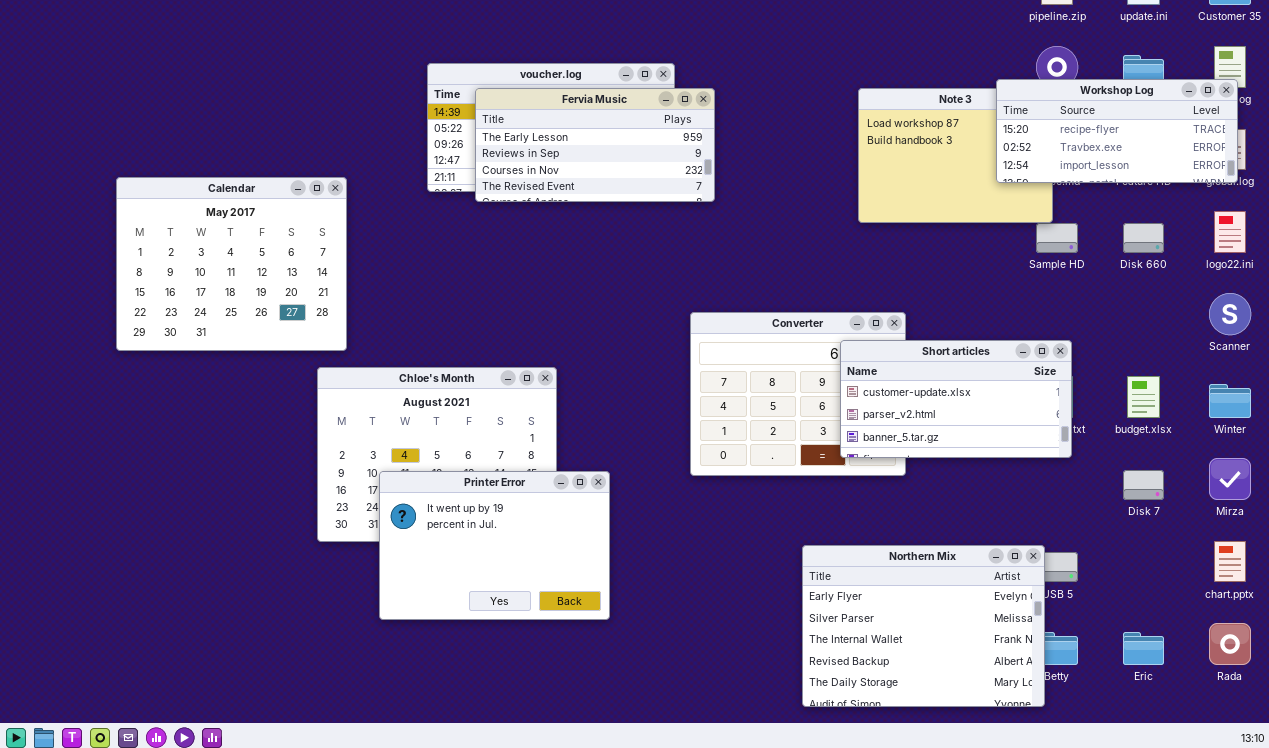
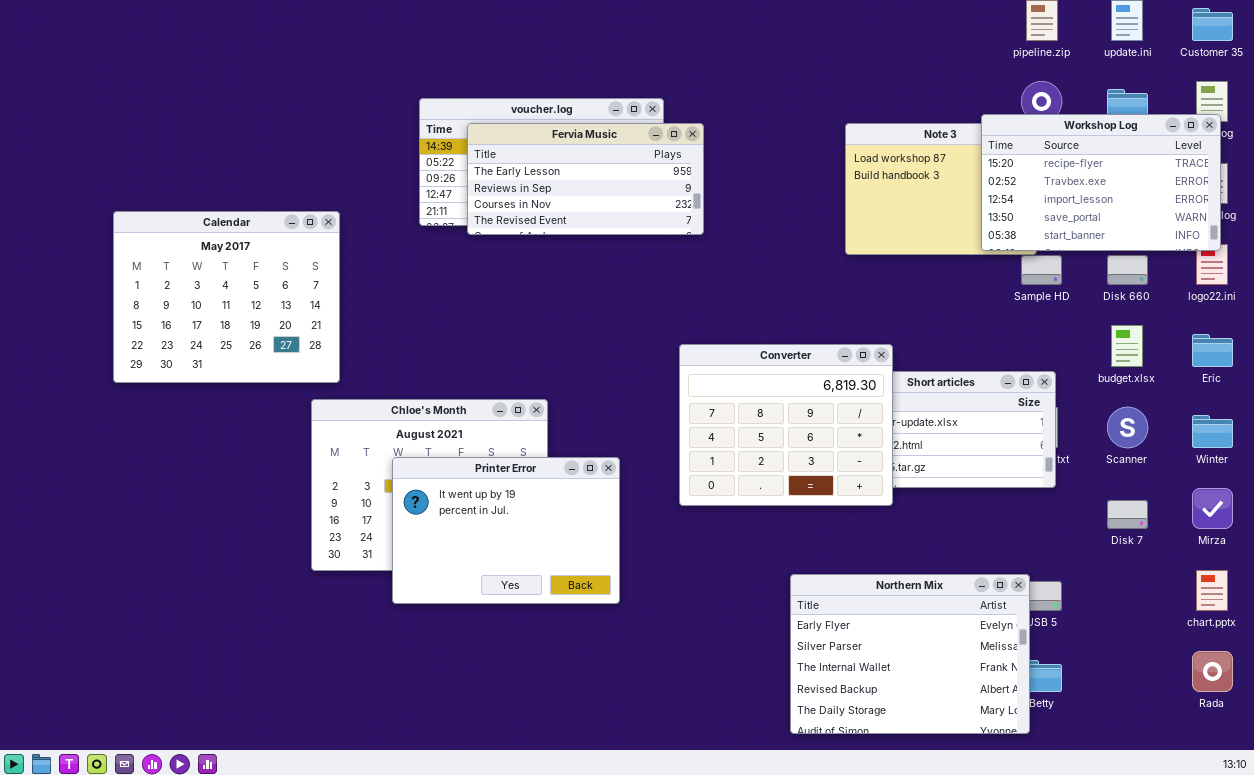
Workshop Log: [996,79,1238,183] -> [981,114,1221,251], resized
Scanner: [1209,293,1251,335] -> [1107,407,1148,448], moved
Converter: [690,312,906,476] -> [679,344,893,506], raised
budget.xlsx: [1127,376,1160,418] -> [1111,325,1143,367], moved
Printer Error: [379,471,610,620] -> [392,457,620,604], moved
Eric: [1123,632,1164,665] -> [1192,334,1233,367], moved

